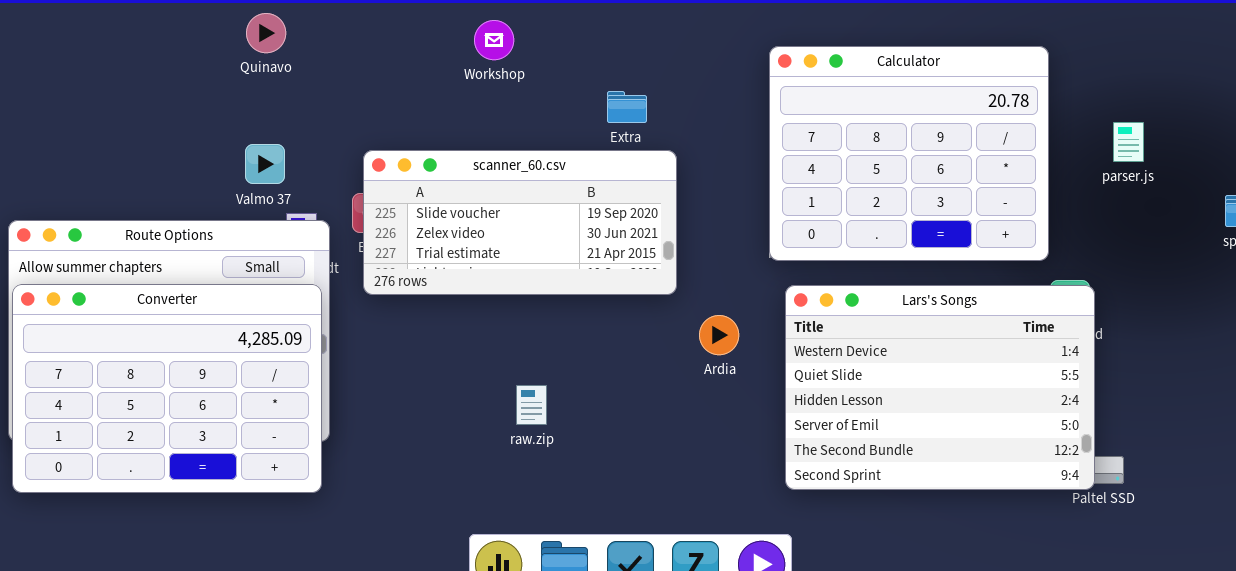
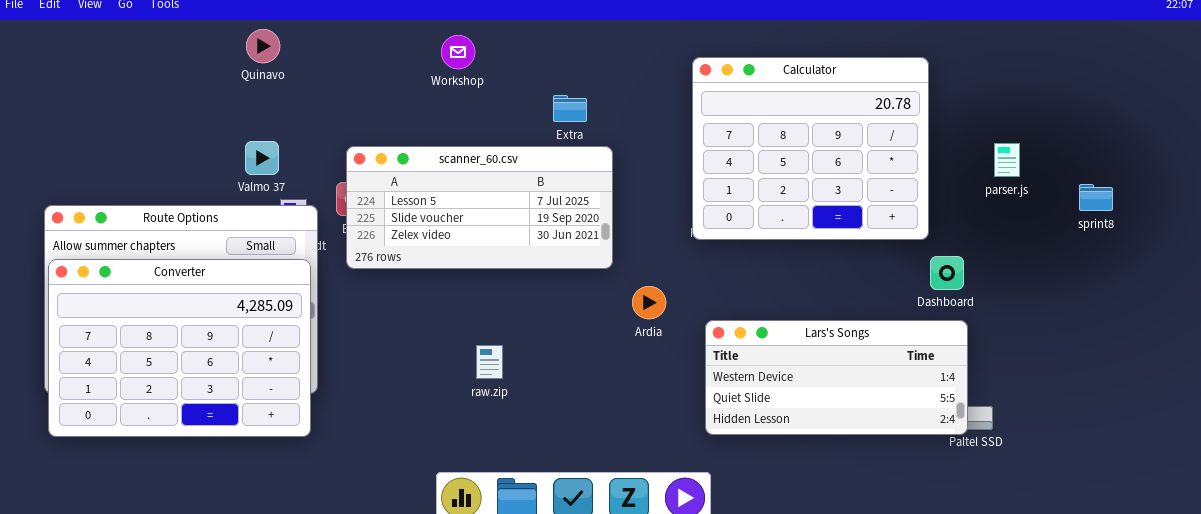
parser.js: [1113,122,1144,162] -> [994,143,1020,177], moved
scanner_60.csv: [363,150,677,295] -> [346,146,613,269], scrolled up 1 row
Lars's Songs: [785,285,1095,490] -> [705,320,968,435], resized

